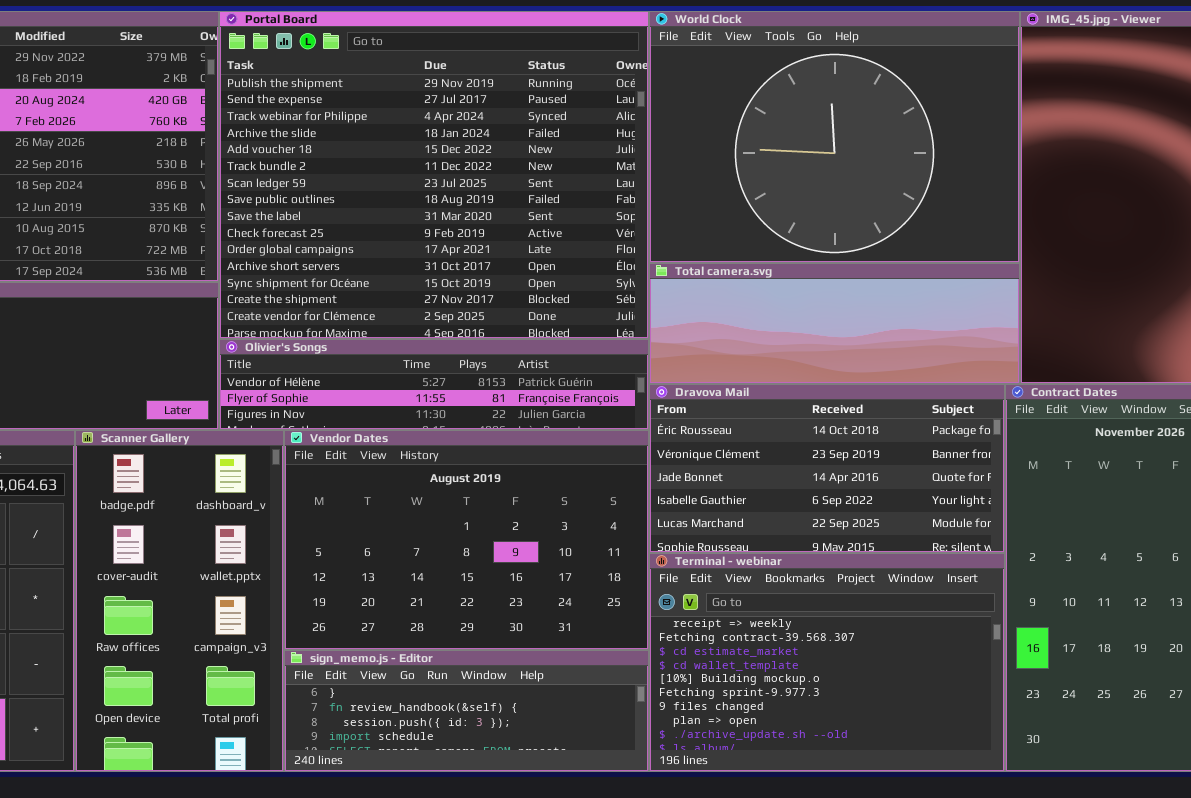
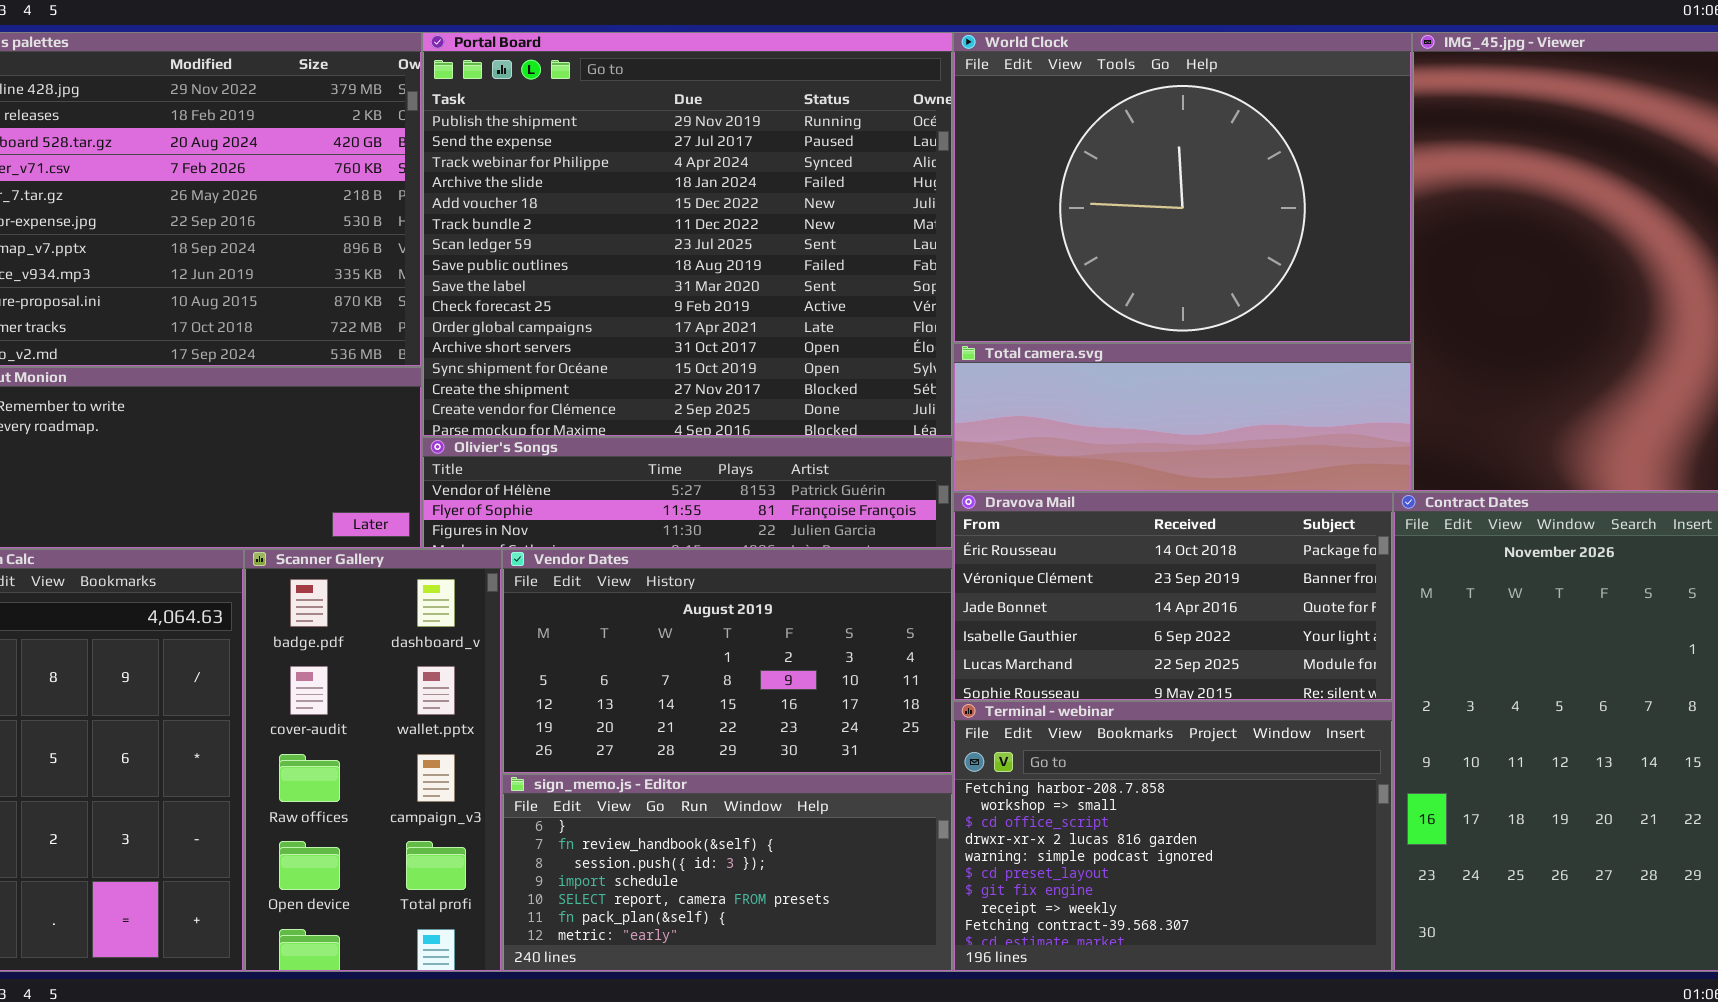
Vendor Dates: [284,430,649,650] -> [502,549,953,774], resized
Terminal - webinar: [649,553,1005,772] -> [953,701,1393,972], scrolled up 7 rows
sign_memo.js - Editor: [284,650,649,772] -> [502,774,953,972], resized

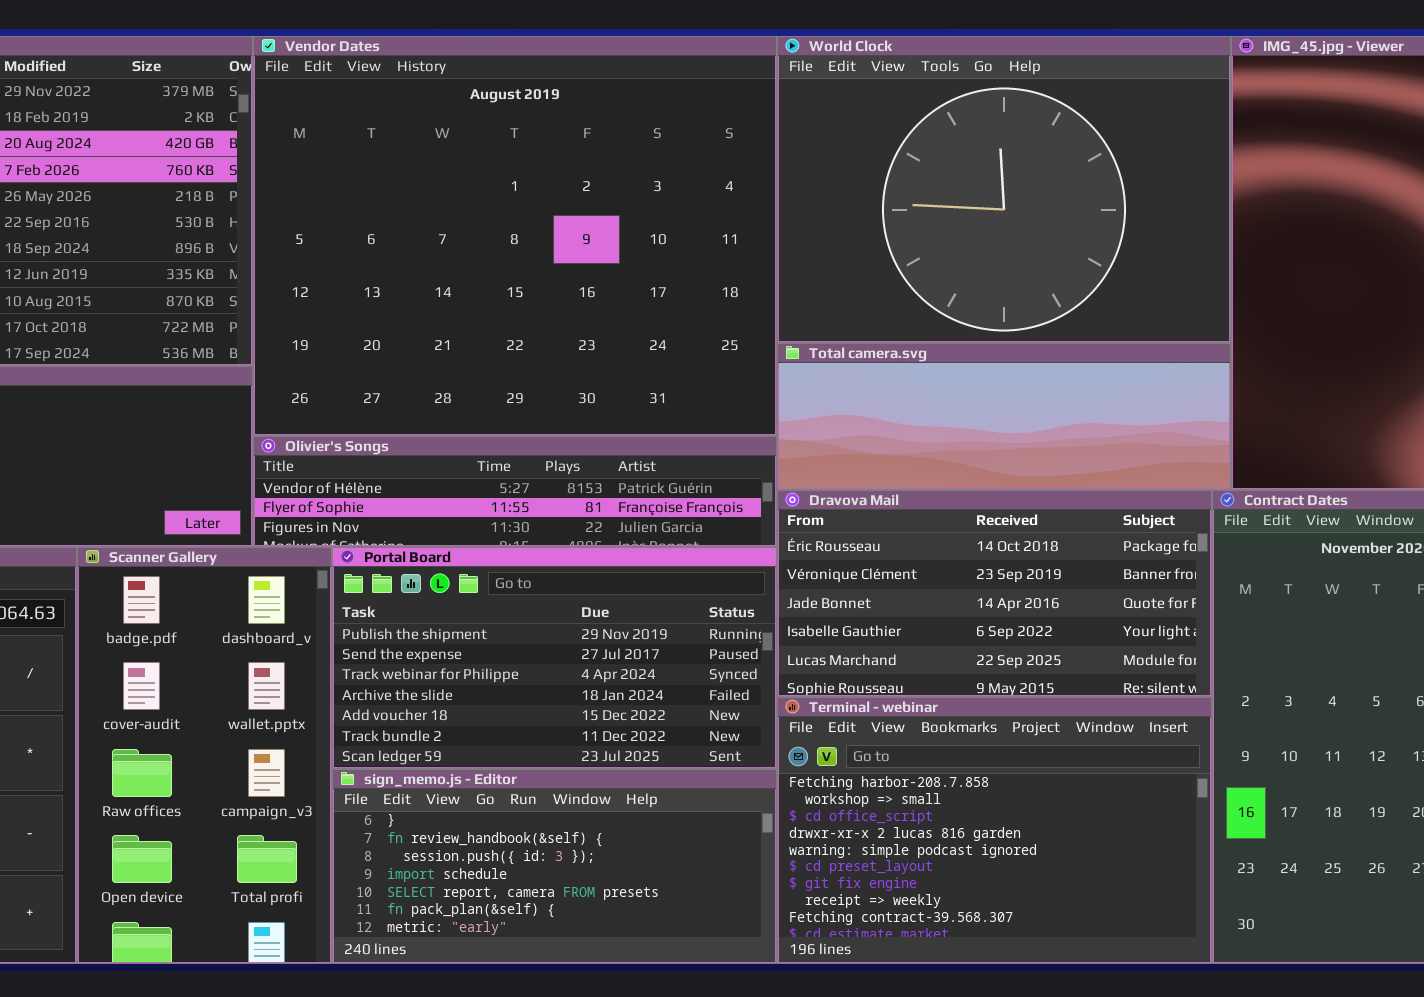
Portal Board: [422,32,953,437] -> [332,547,777,769], moved, resized
Vendor Dates: [502,549,953,774] -> [253,36,777,436], moved, resized

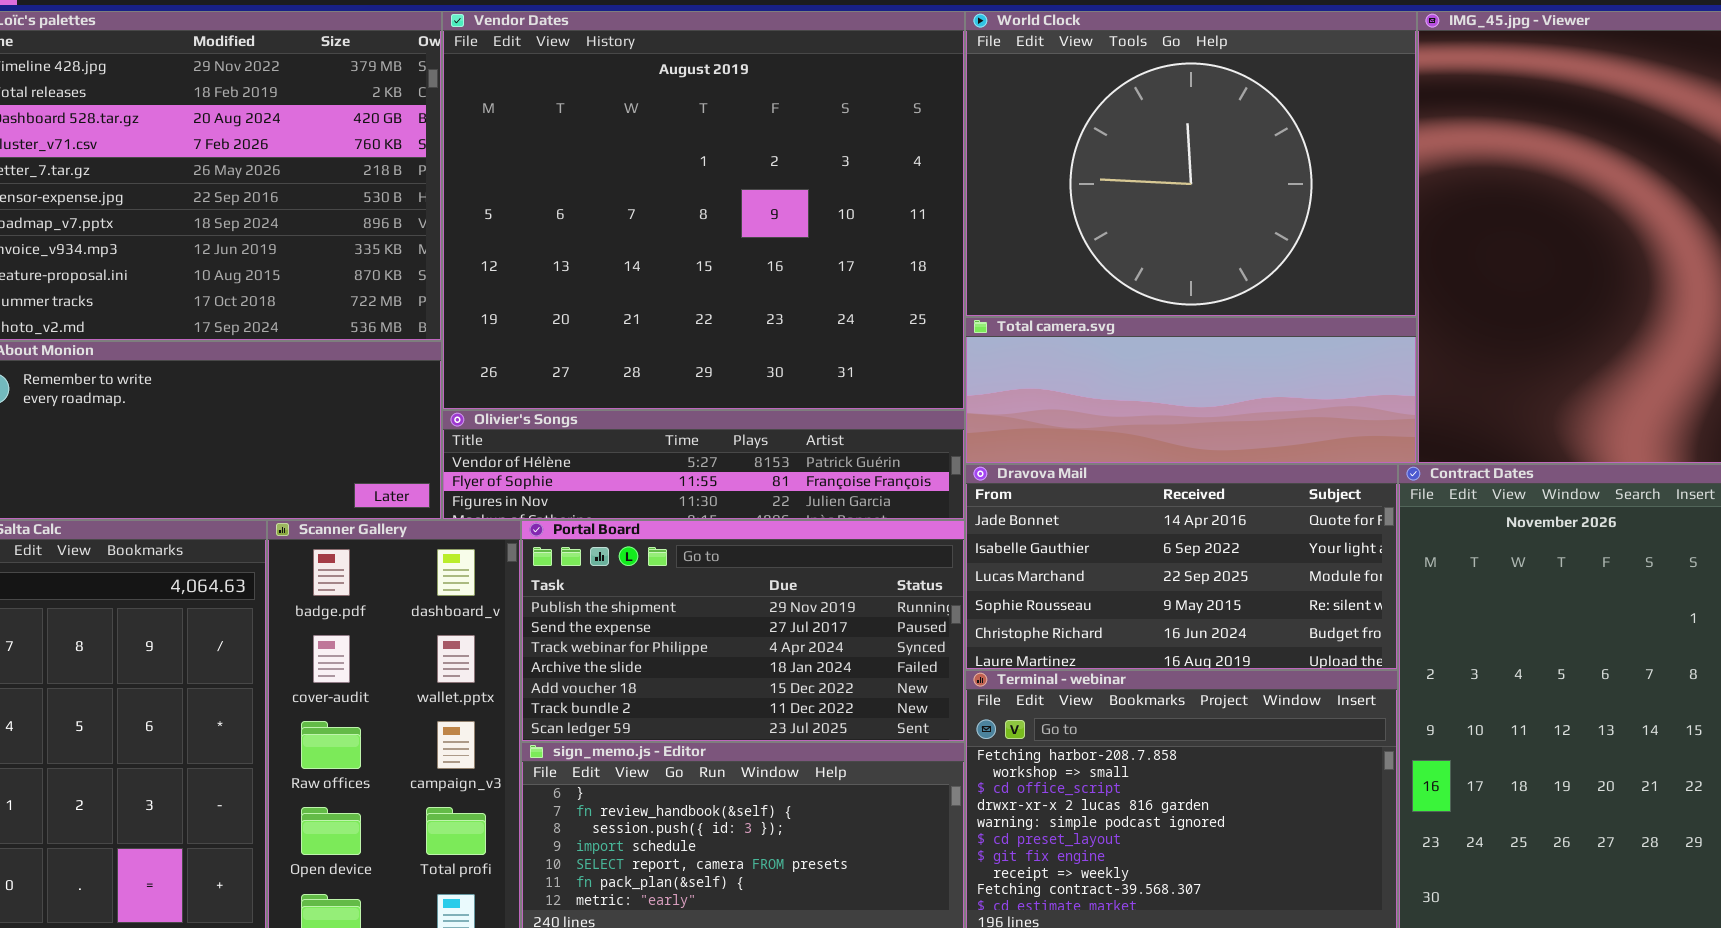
Dravova Mail: [777,490,1212,697] -> [965,464,1398,670], scrolled down 2 rows

